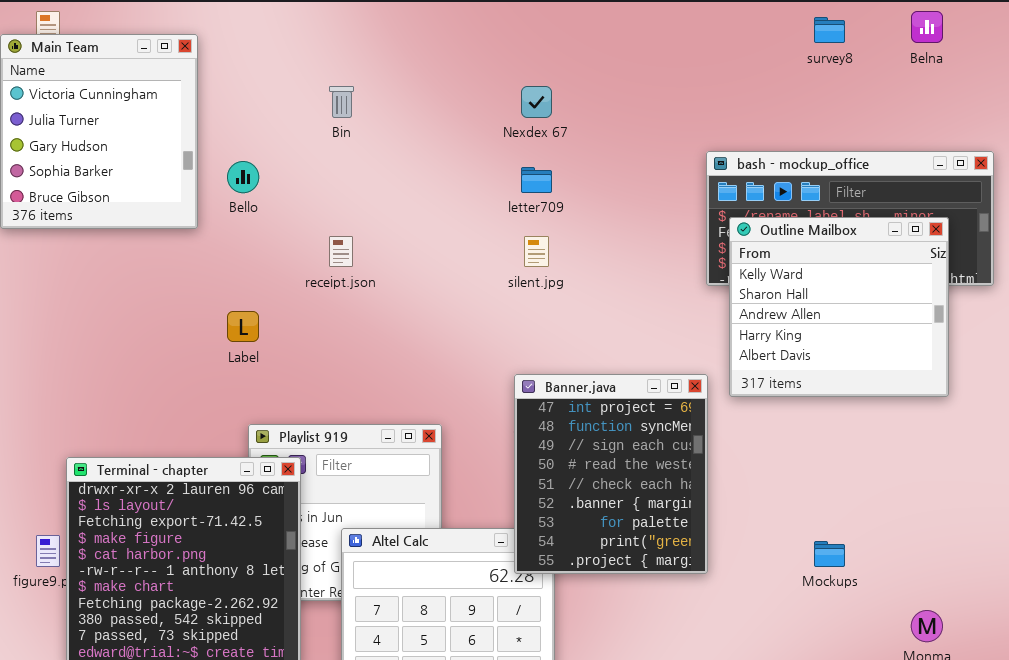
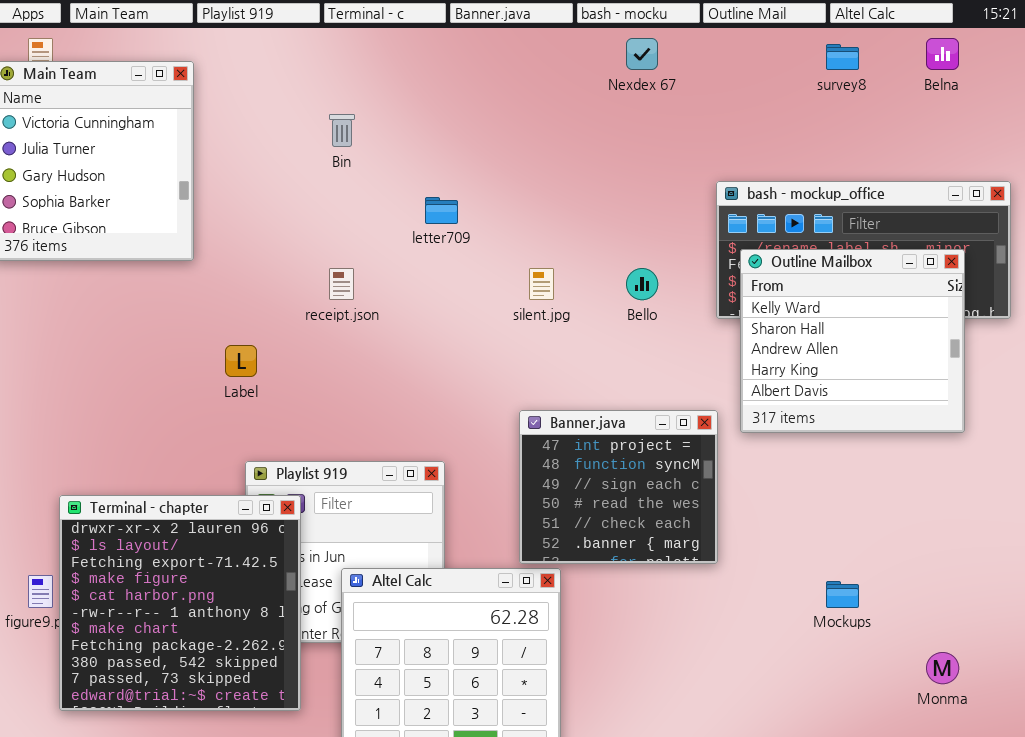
Nexdex 67: [521,86,552,118] -> [626,38,658,70], moved
Bello: [227,161,259,193] -> [626,268,658,300], moved
letter709: [521,167,552,193] -> [425,197,458,224], moved
Banner.java: [514,374,708,574] -> [519,410,718,564], resized

